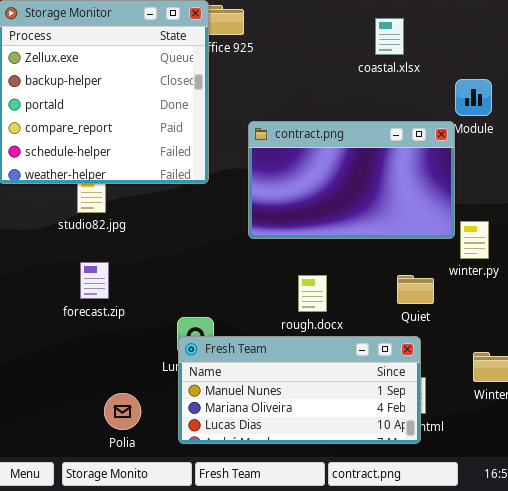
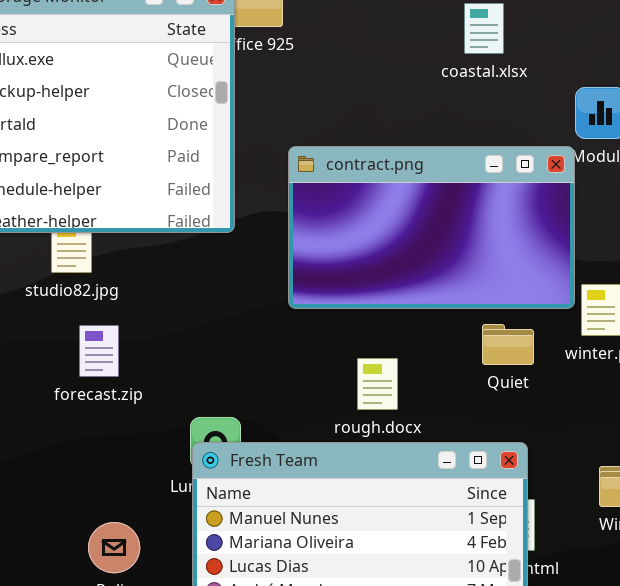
forecast.zip: [80,262,109,299] -> [79,325,119,377], moved
Quiet: [397,275,434,304] -> [482,324,534,365], moved

